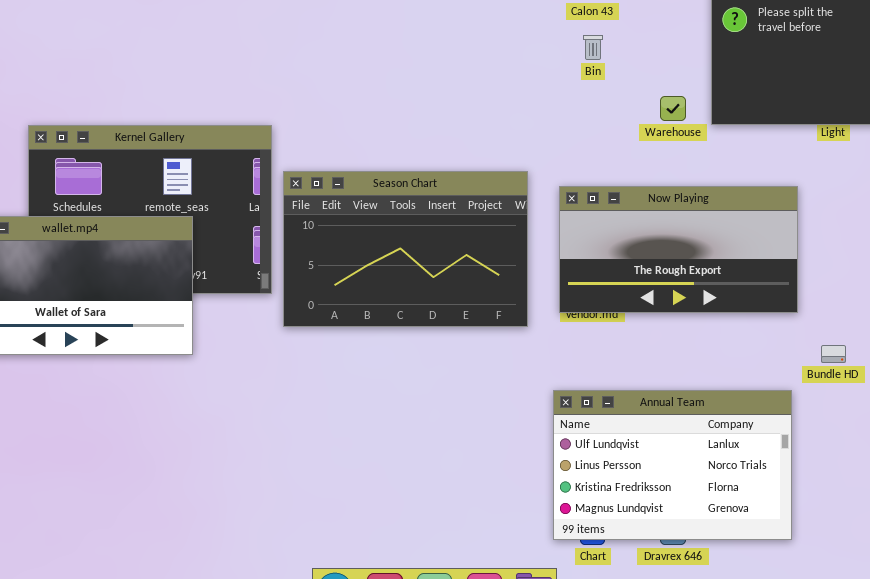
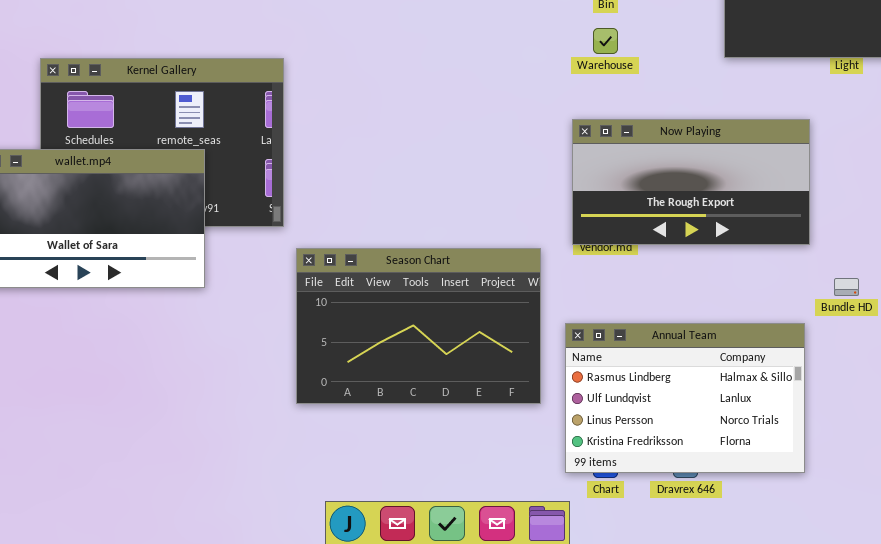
Warehouse: [660,96,686,121] -> [593,28,618,54], moved
Season Chart: [283,171,528,327] -> [296,248,541,404], moved
Annual Team: [553,390,792,540] -> [565,323,805,473], scrolled up 1 row

